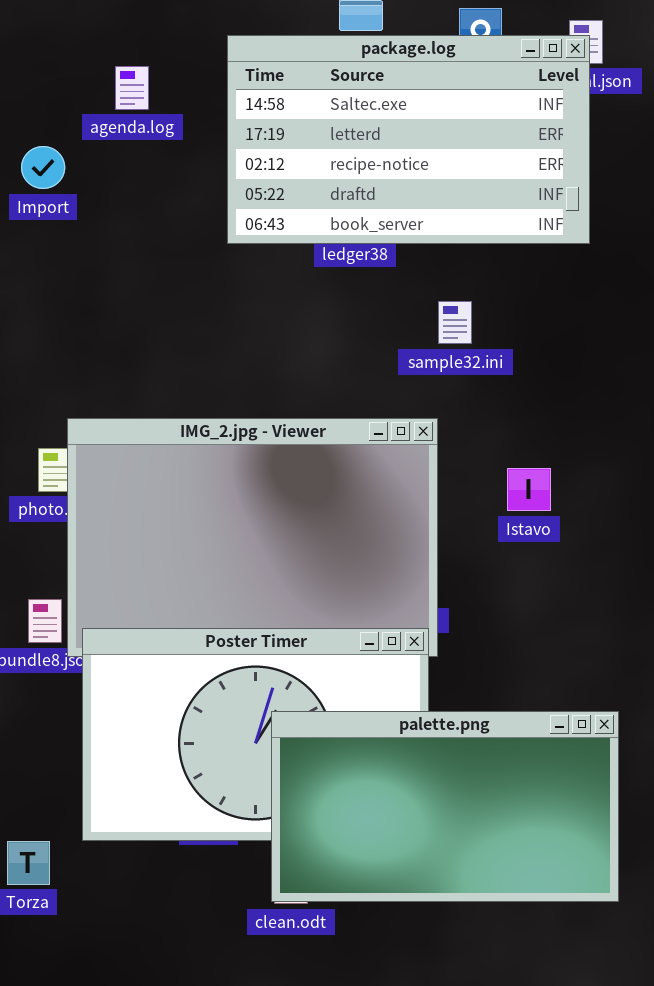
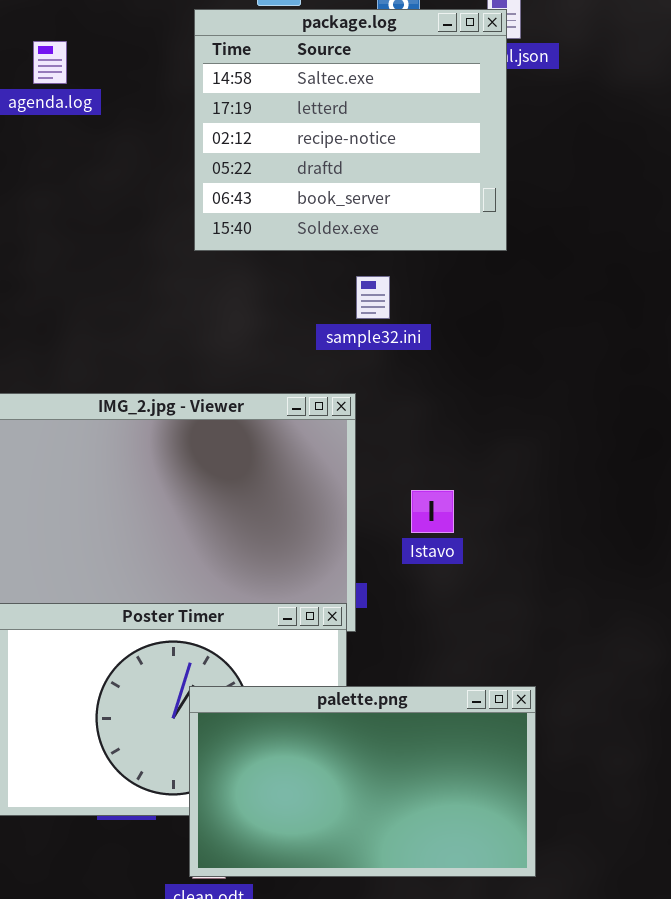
package.log: [227,35,590,244] -> [194,9,507,251], resized
Istavo: [507,468,551,511] -> [411,490,454,533], moved

